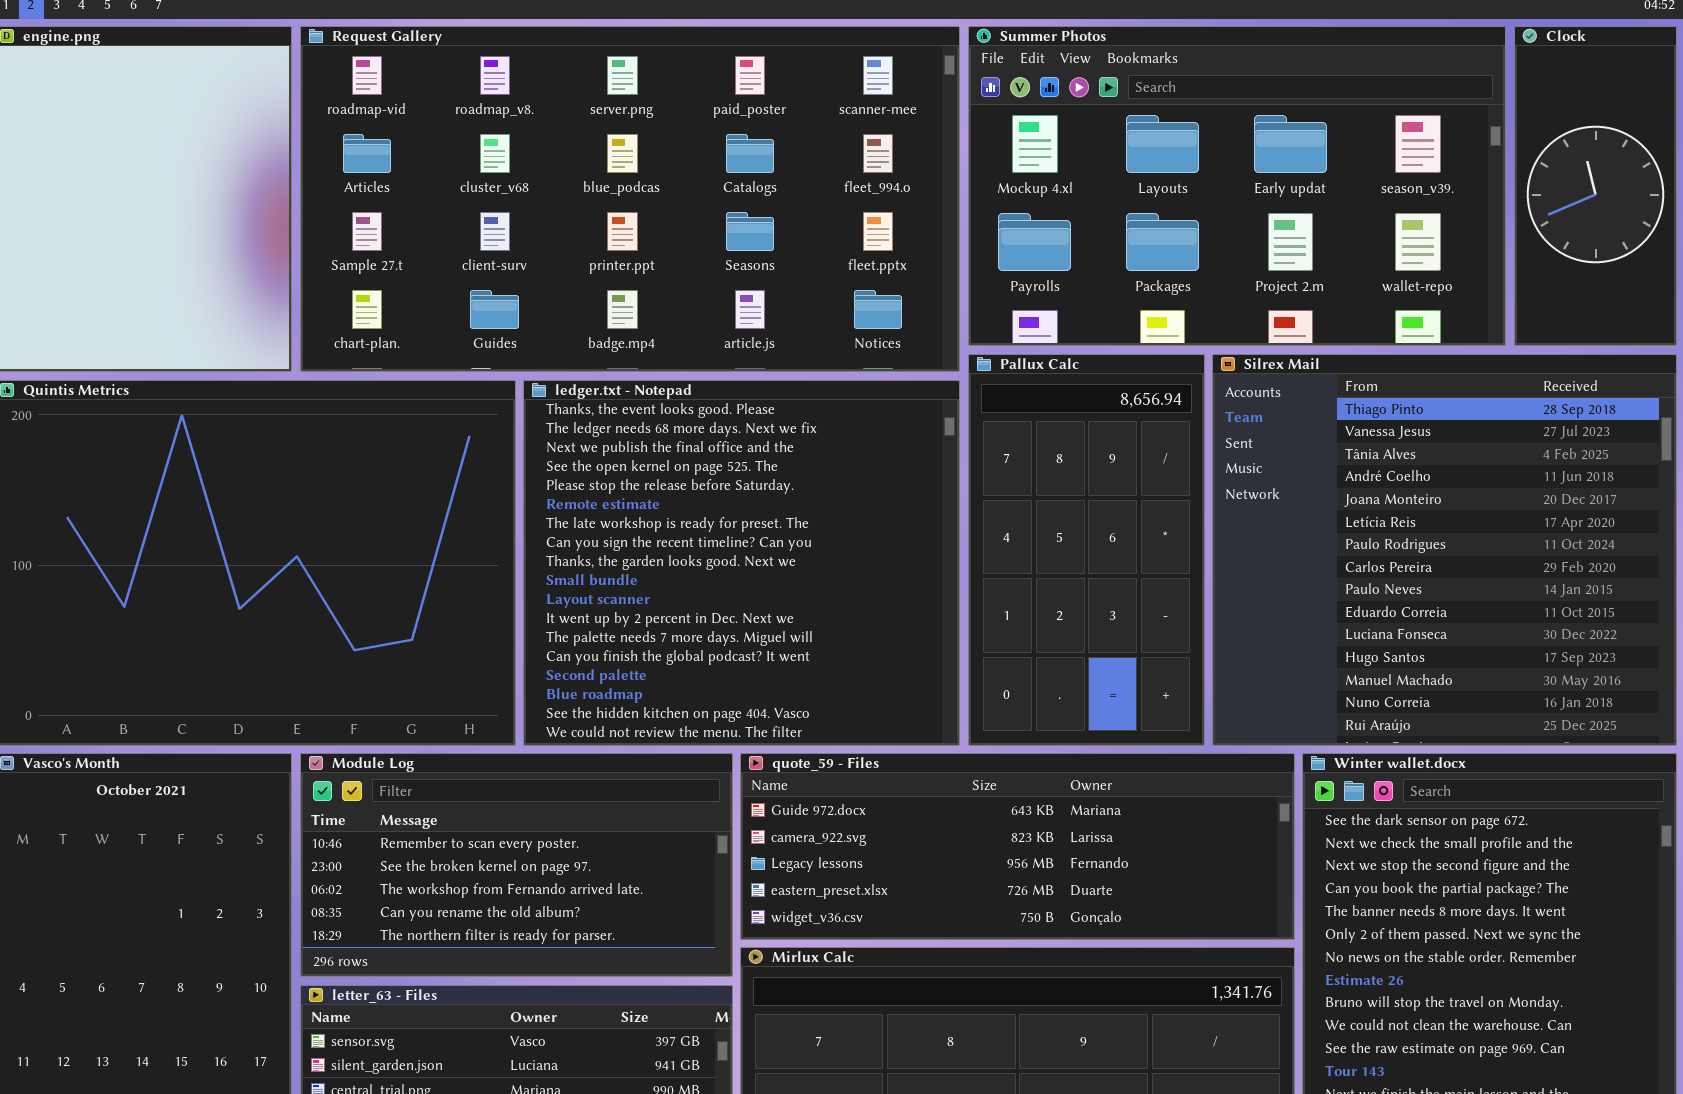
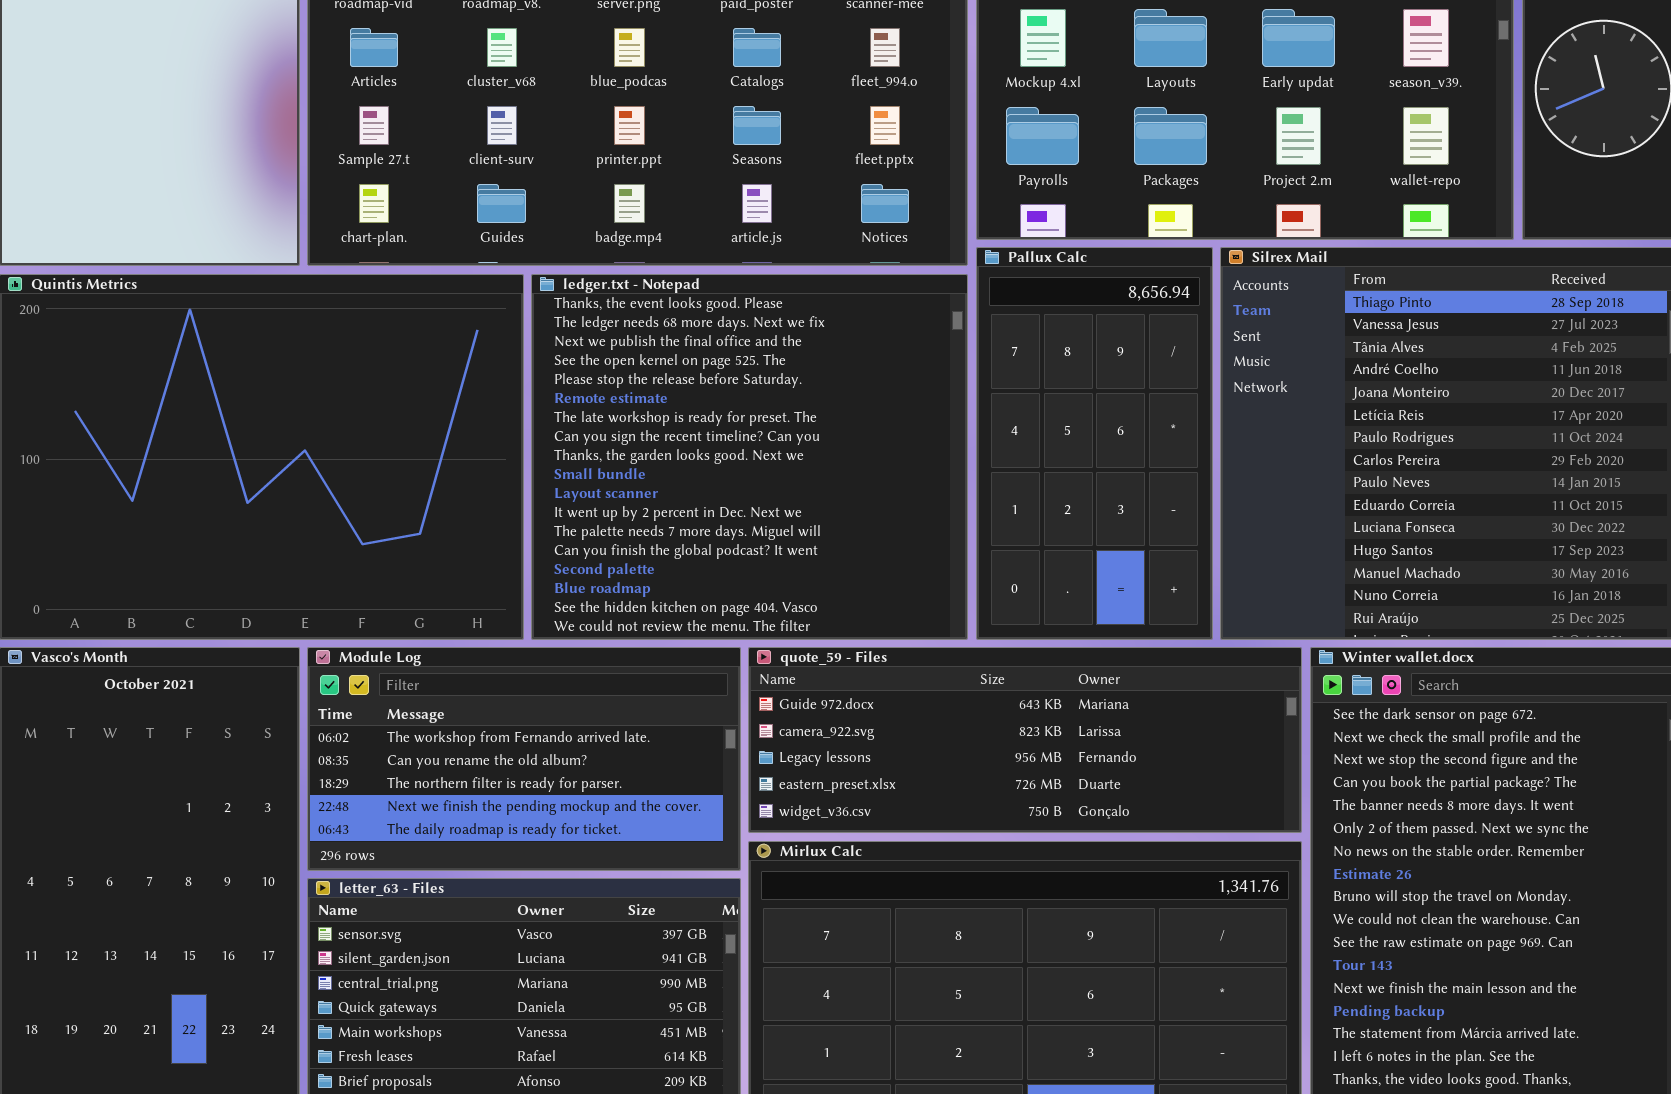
Module Log: [300,753,733,977] -> [307,647,741,871], scrolled down 2 rows

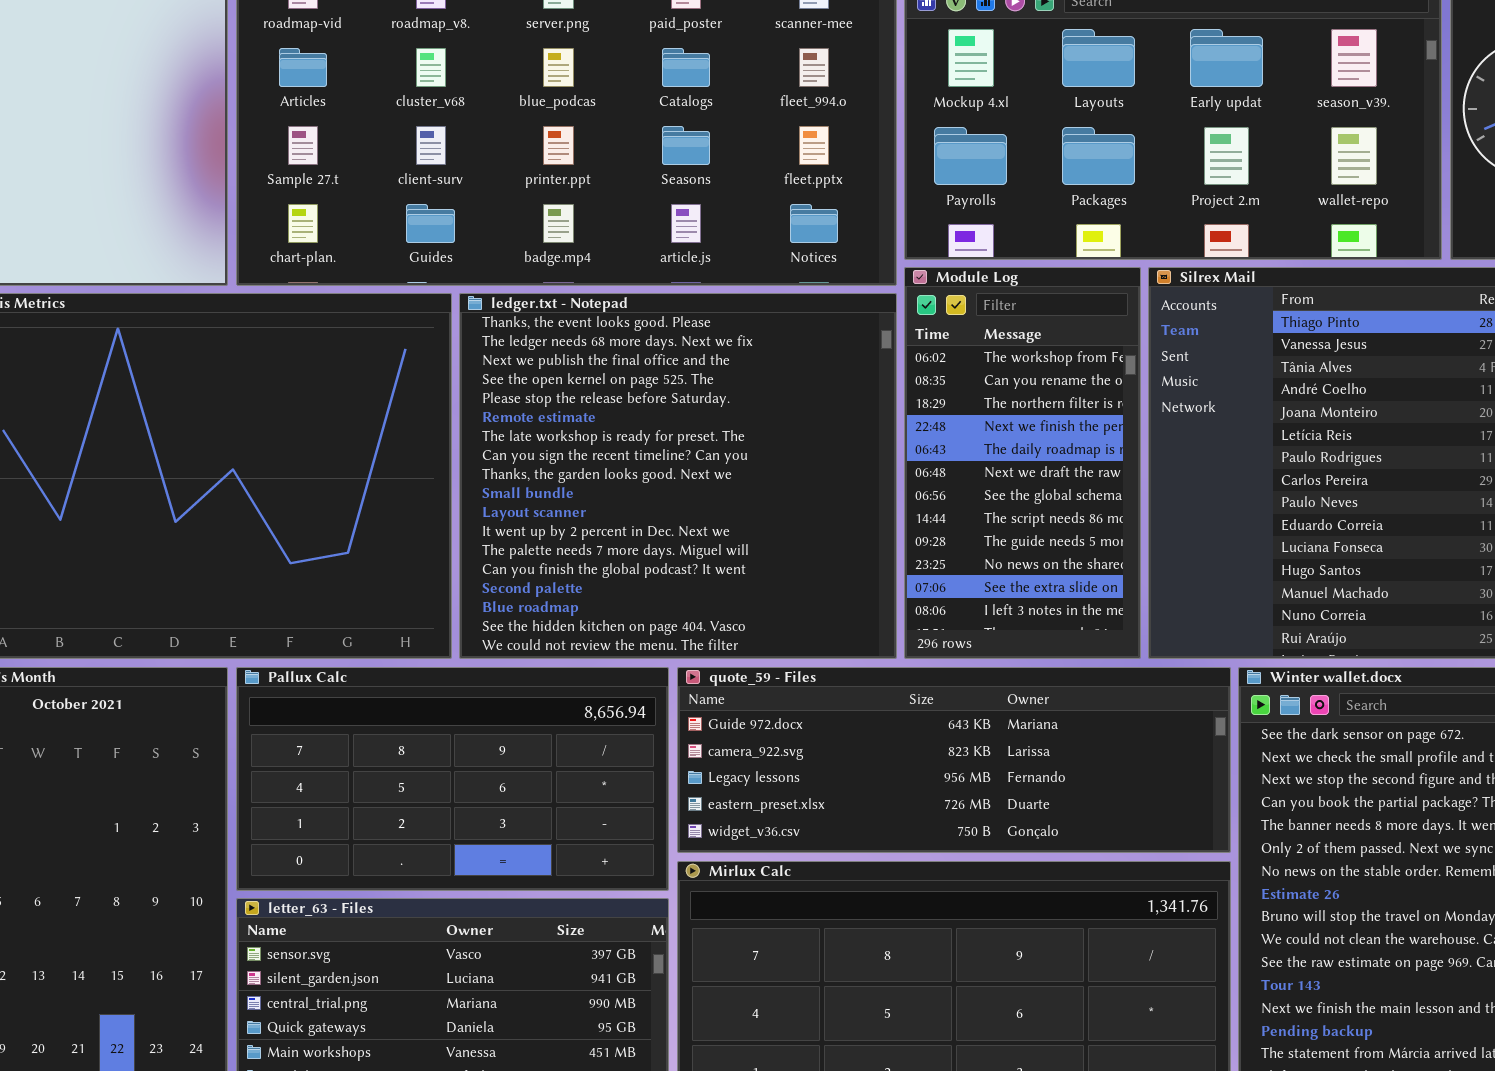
Pallux Calc: [976,247,1213,640] -> [236,667,669,891], moved, resized
Module Log: [307,647,741,871] -> [904,267,1141,659], moved, resized

